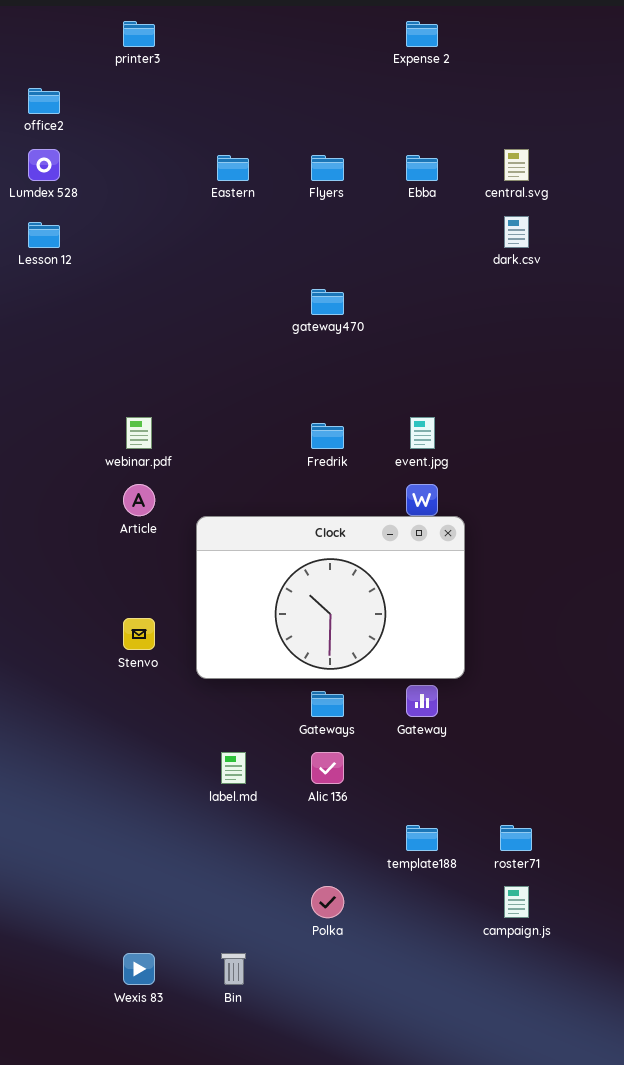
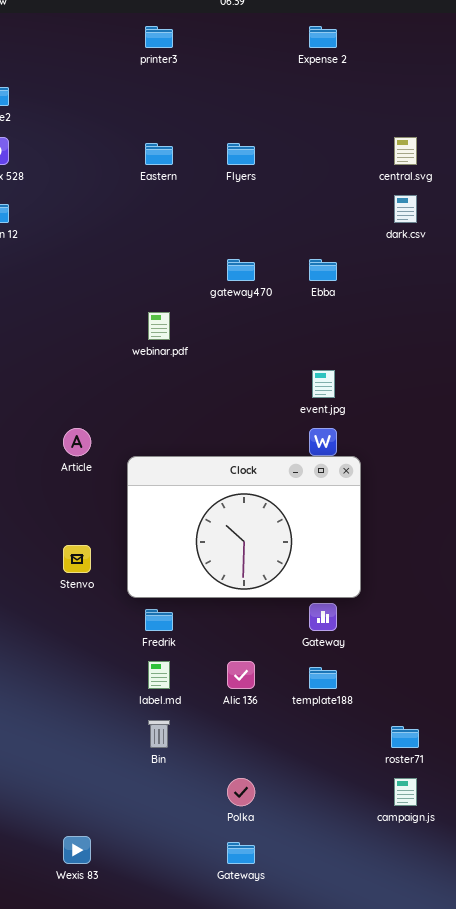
printer3: [123,21,155,47] -> [145,26,173,48], moved
Ebba: [406,155,438,181] -> [309,259,337,281], moved
webinar.pdf: [126,417,152,449] -> [148,312,170,340], moved
Fredrik: [311,423,344,449] -> [145,609,173,631], moved
Gateways: [311,691,344,717] -> [227,842,255,864], moved
template188: [406,825,438,851] -> [309,667,337,689], moved
Bin: [221,953,246,985] -> [148,720,170,748], moved

